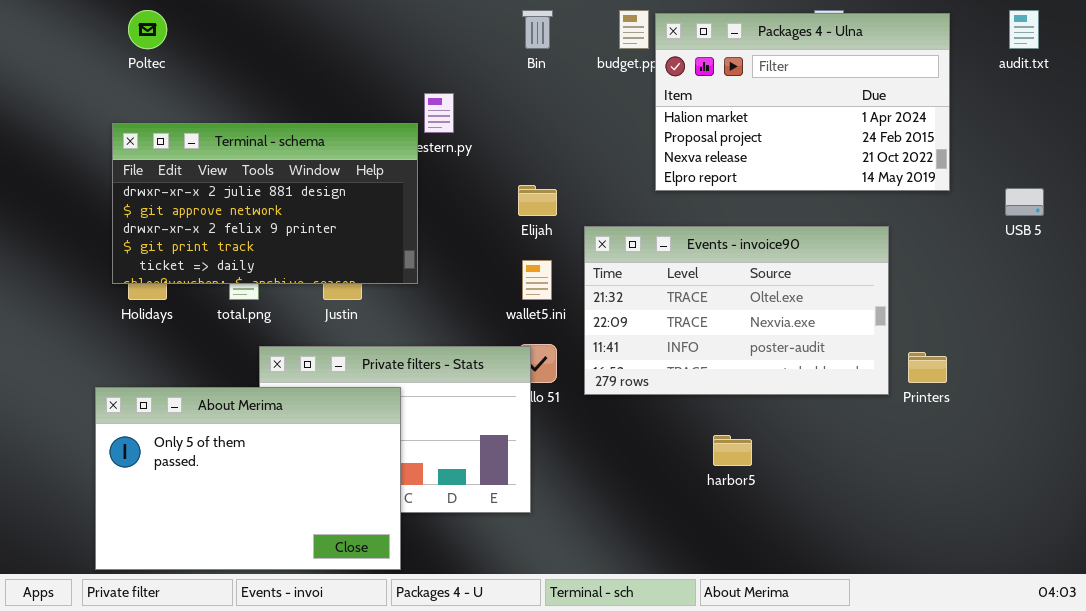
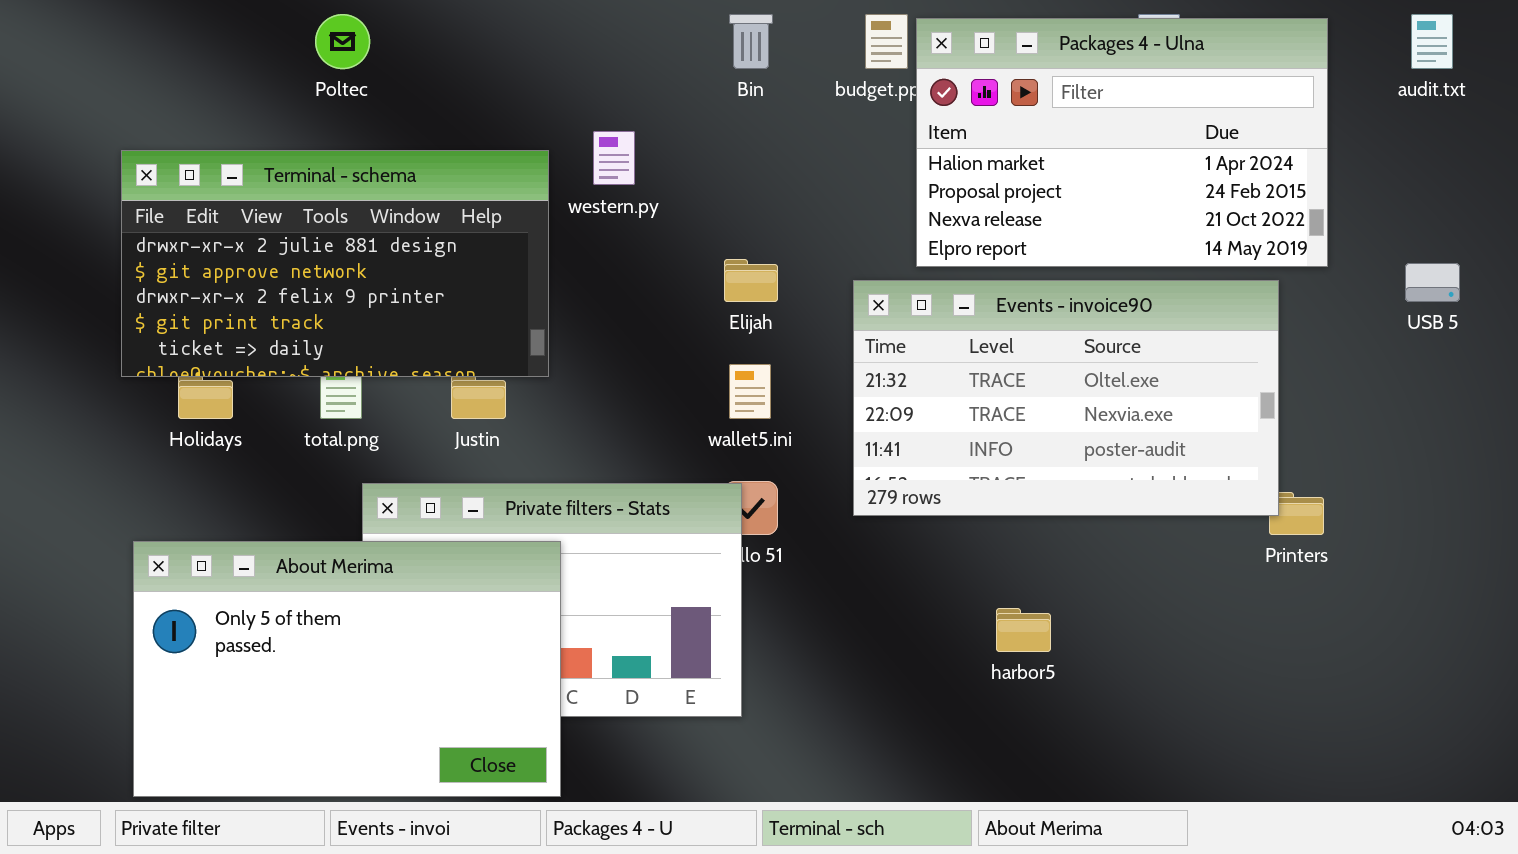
Poltec: [128,10,167,49] -> [315,14,370,69], moved
Terminal - schema: [112,123,418,284] -> [121,150,549,377], moved
Events - invoice90: [584,226,889,395] -> [853,280,1279,516], moved

